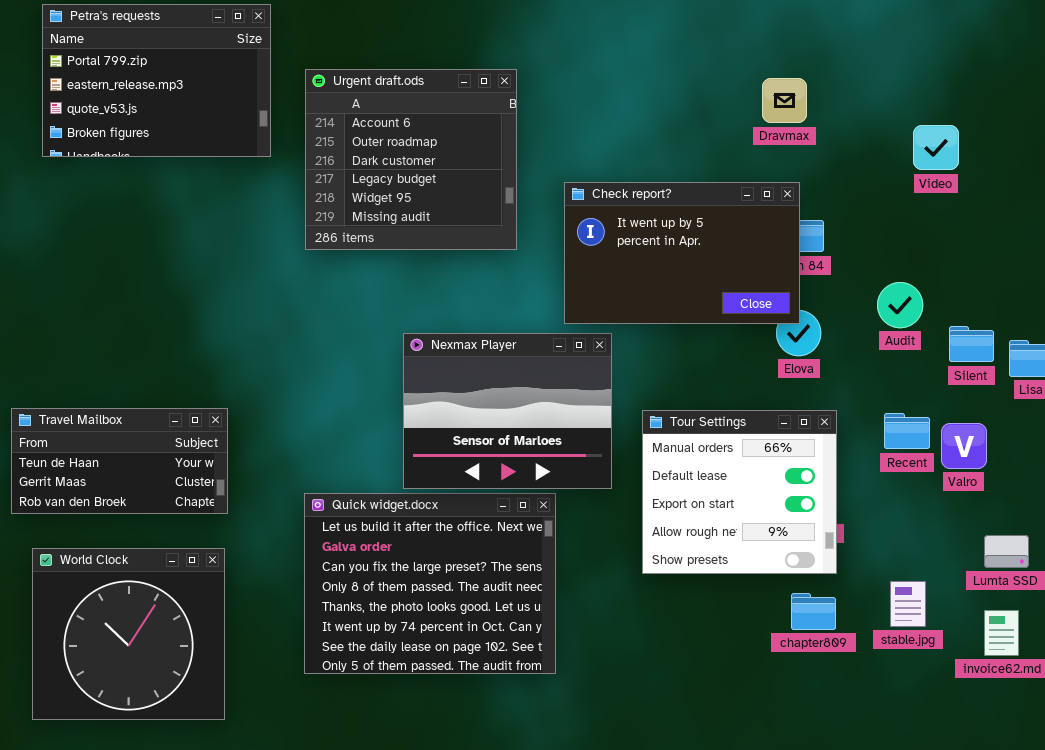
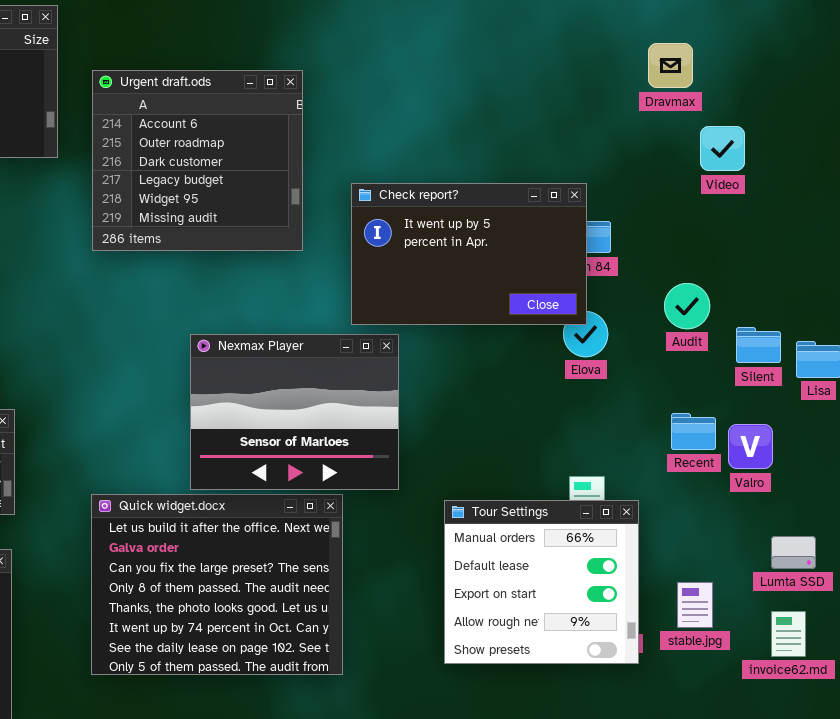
Dravmax: [762,78,807,123] -> [648,43,693,88], moved
Tour Settings: [642,410,837,574] -> [444,500,639,664], moved

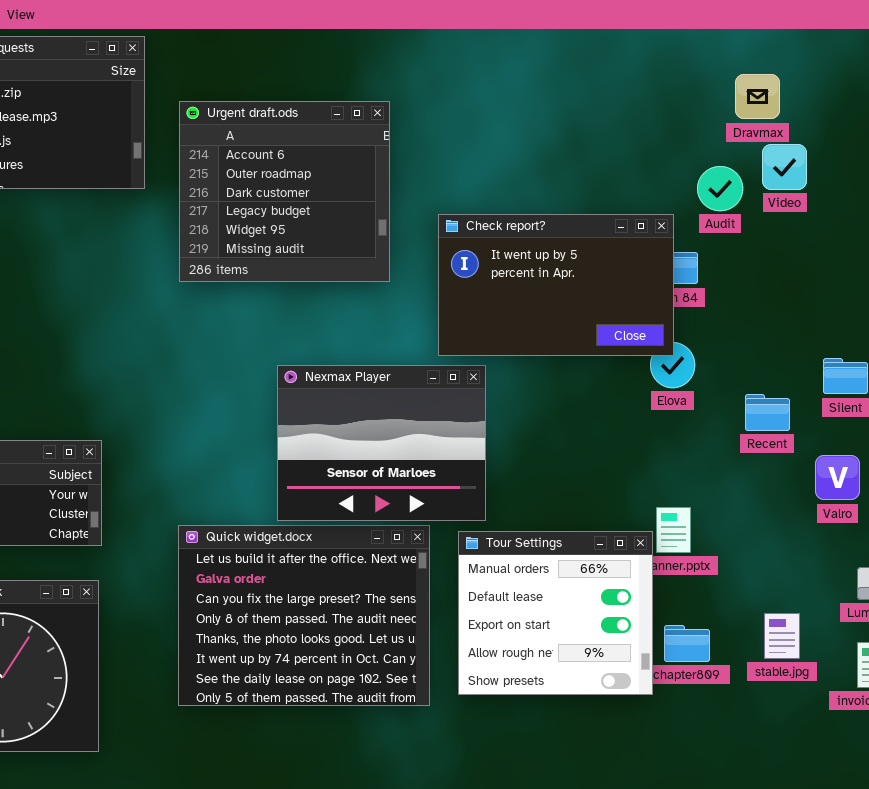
Video: [700,126,745,171] -> [762,144,807,190], moved
Audit: [664,283,710,329] -> [697,166,743,211], moved
Recent: [671,413,716,450] -> [745,394,790,431], moved
Tour Settings: [444,500,639,664] -> [458,531,653,695], moved

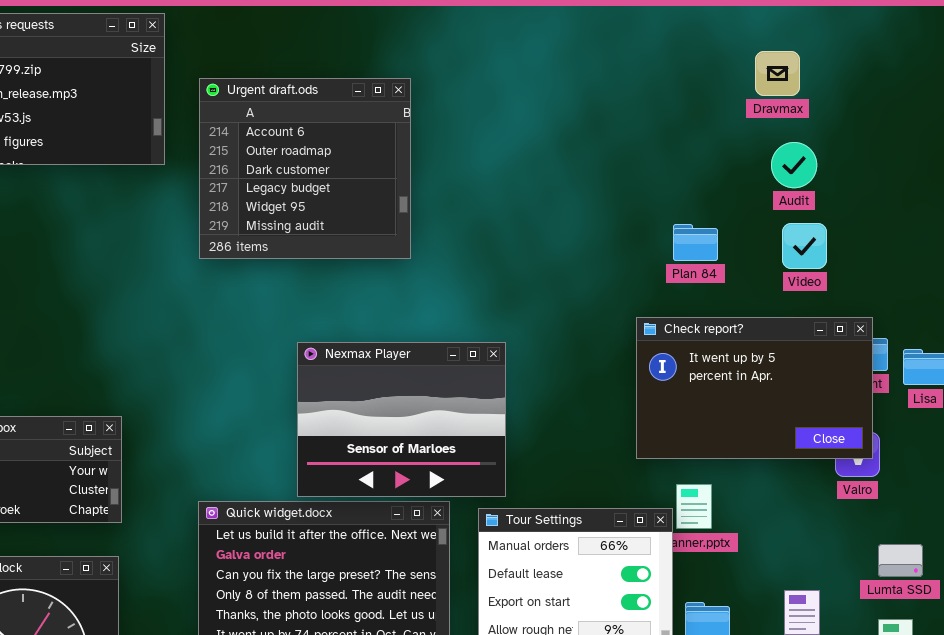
Video: [762,144,807,190] -> [782,223,827,269], moved
Audit: [697,166,743,211] -> [771,142,817,188], moved
Check report?: [438,214,674,356] -> [636,317,873,459], moved

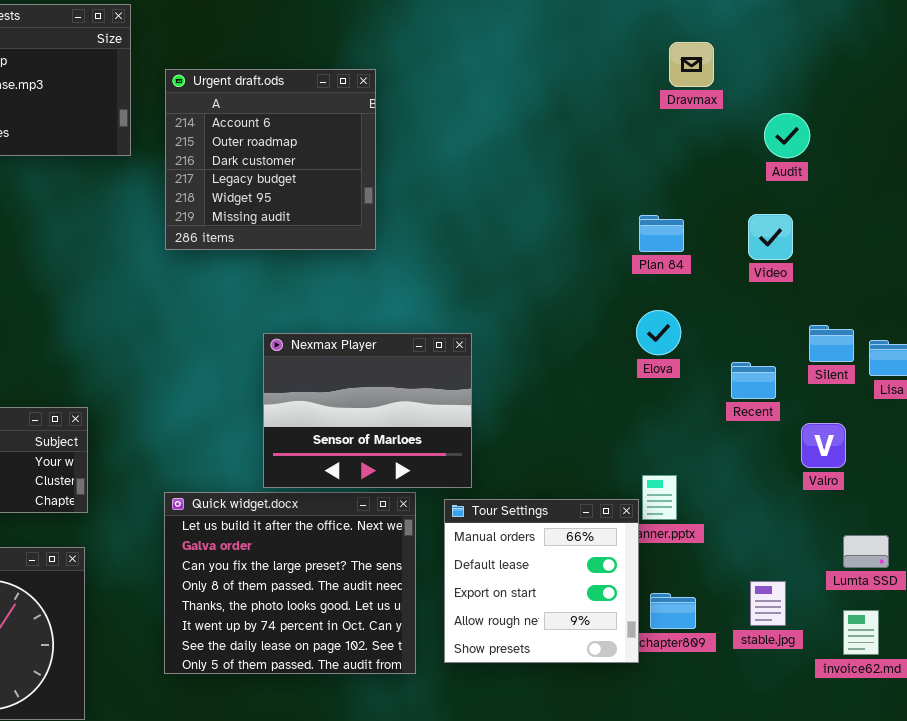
Dravmax: [755,51,800,96] -> [669,42,714,87], moved
Audit: [771,142,817,188] -> [764,113,810,158], moved
Check report?: [636,317,873,459] -> none, closed

